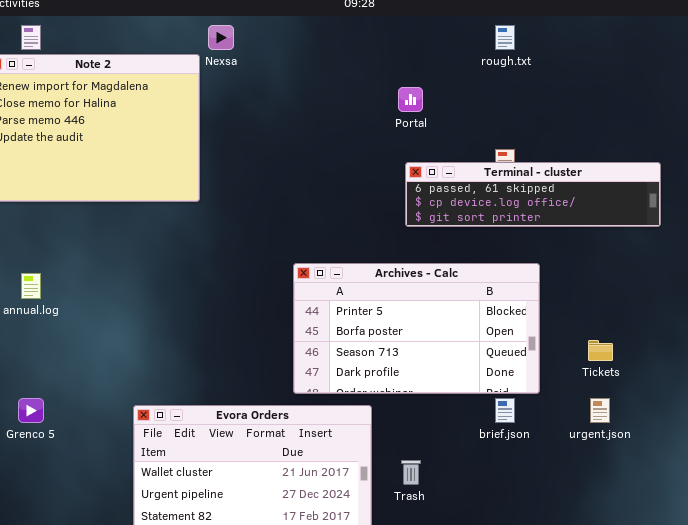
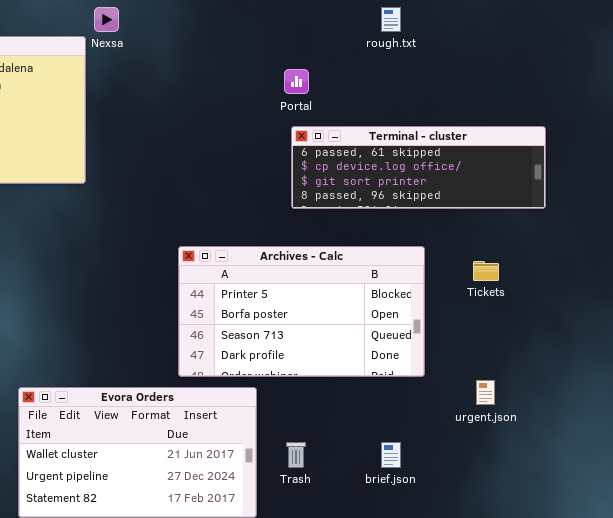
Terminal - cluster: [405,162,661,227] -> [291,126,546,209], resized
Tickets: [588,340,613,361] -> [473,261,499,281], moved
brief.json: [495,398,515,423] -> [381,442,401,468], moved

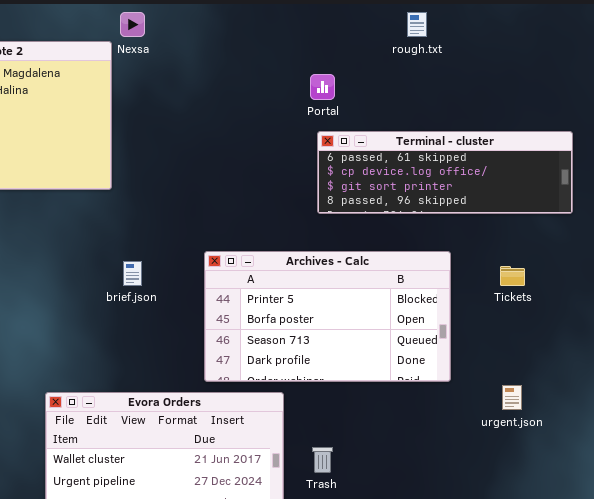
brief.json: [381,442,401,468] -> [123,261,142,286], moved

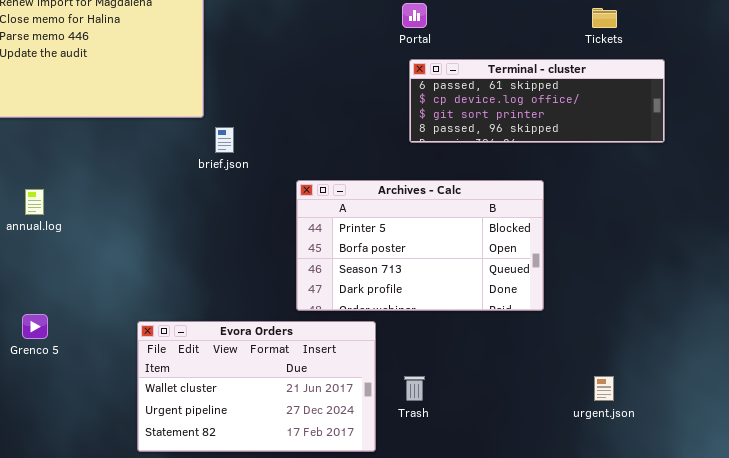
brief.json: [123,261,142,286] -> [215,127,234,153], moved
Tickets: [500,266,525,286] -> [592,8,617,28], moved
urgent.json: [502,385,522,410] -> [594,376,614,401], moved

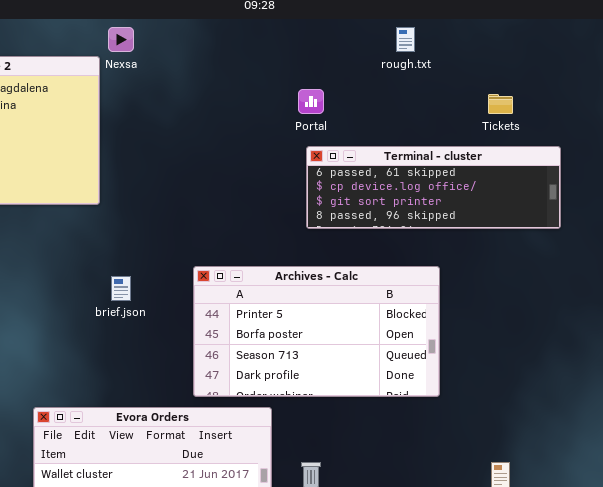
brief.json: [215,127,234,153] -> [111,276,131,301], moved

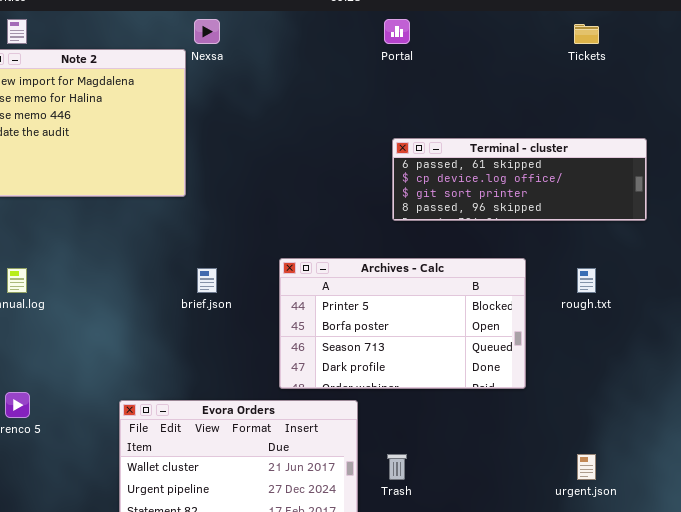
rough.txt: [396,27,415,52] -> [577,268,596,293], moved
Portal: [298,89,324,114] -> [384,19,410,44], moved
Tickets: [488,94,513,114] -> [574,24,599,44], moved

